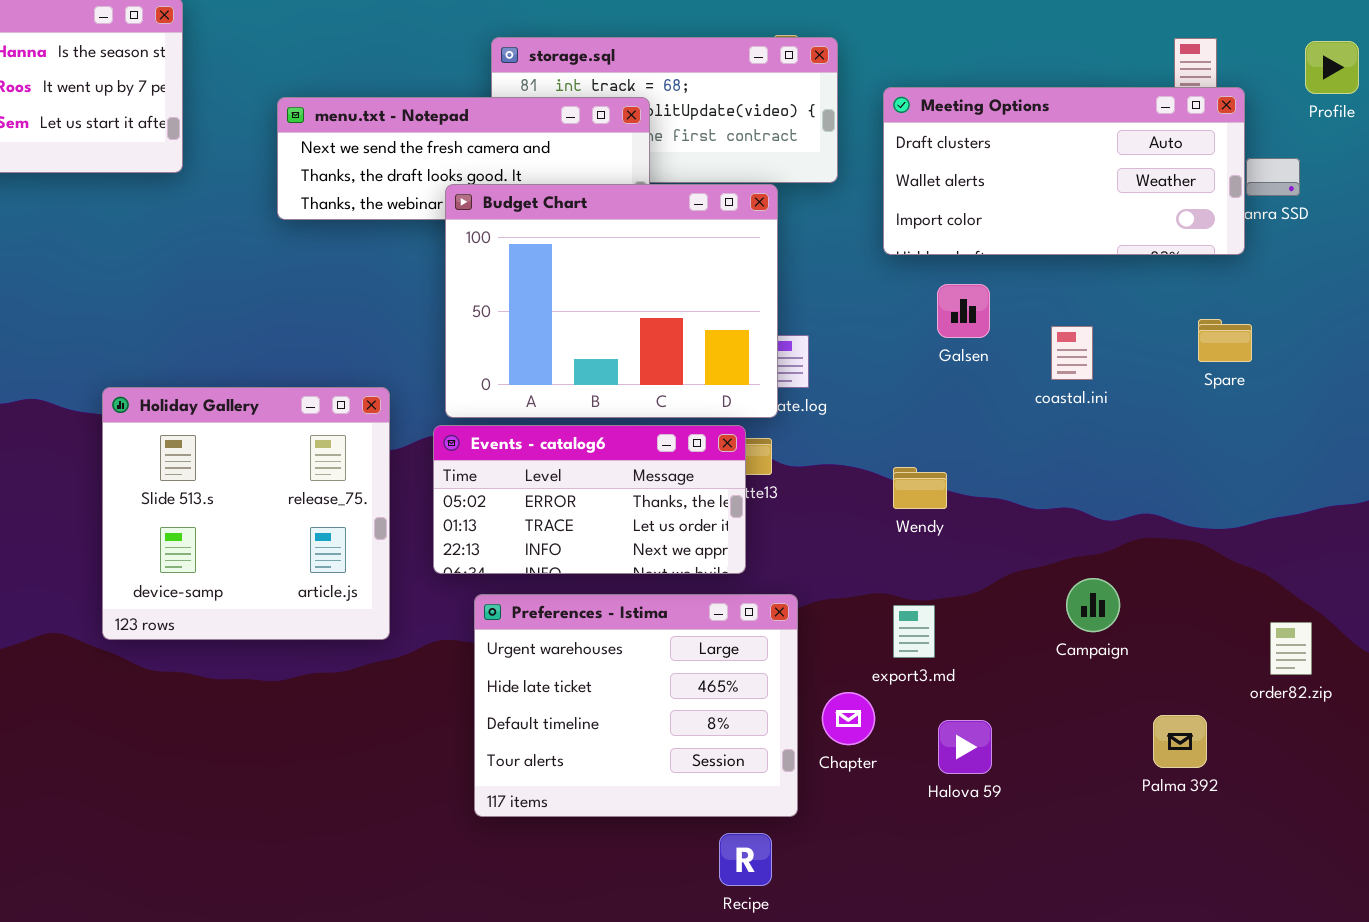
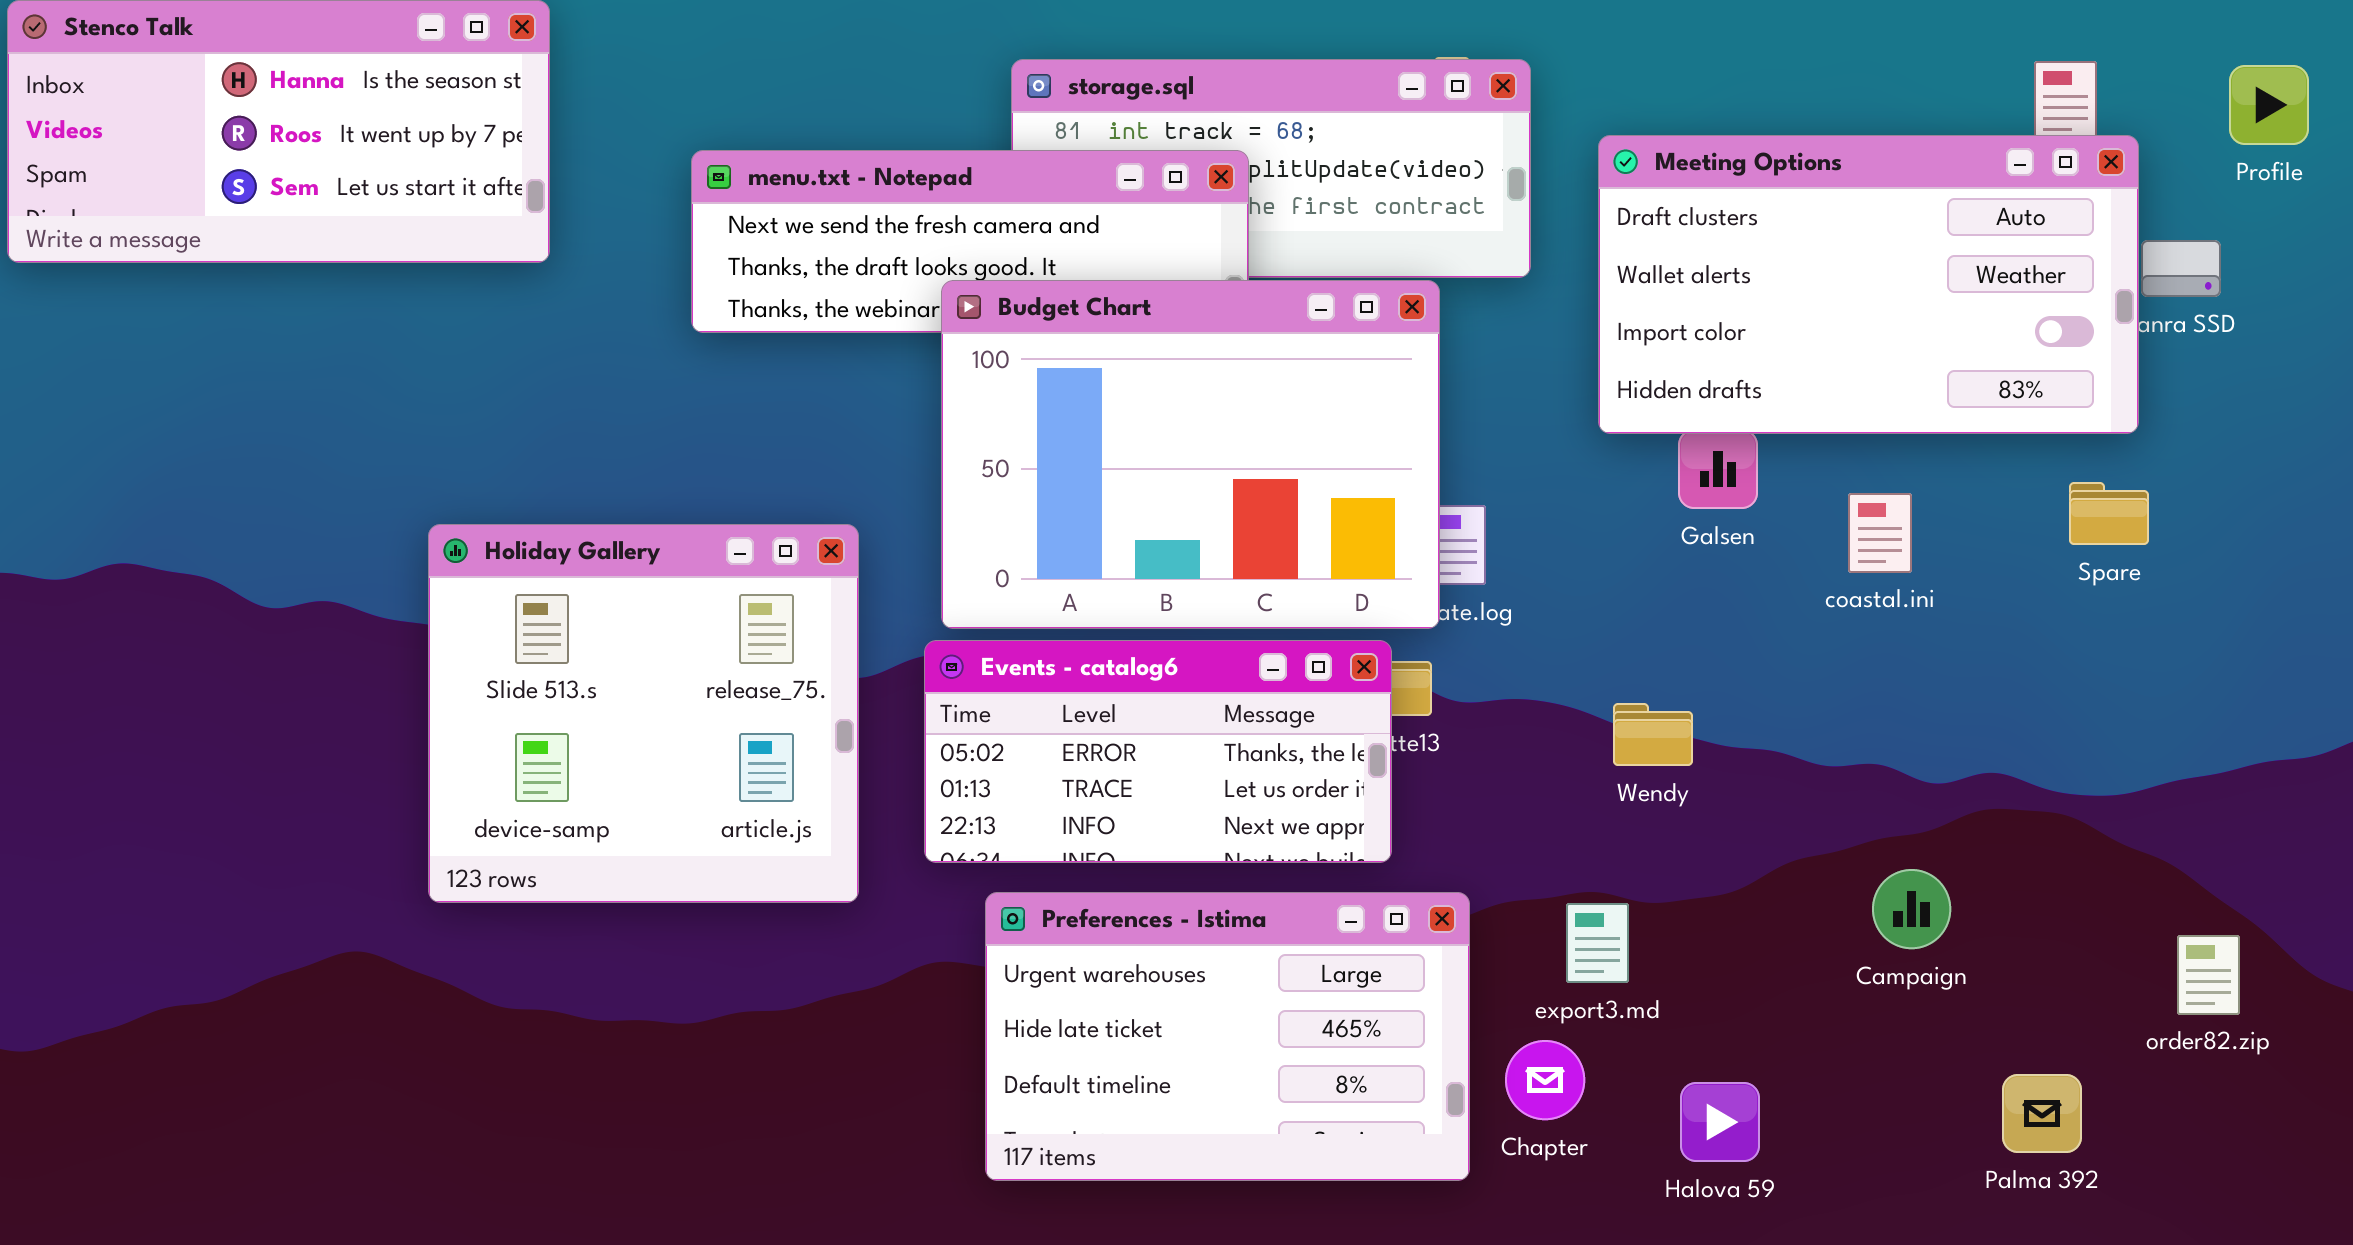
Meeting Options: [883,87,1245,255] -> [1598,135,2139,434], resized
Holiday Gallery: [102,387,390,640] -> [428,524,859,903], moved
Preferences - Istima: [474,594,798,817] -> [985,892,1470,1181], resized
export3.md: [893,605,935,658] -> [1566,903,1629,983], moved

